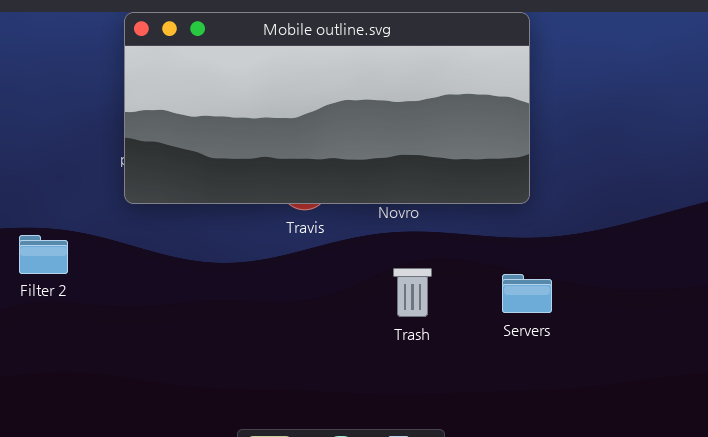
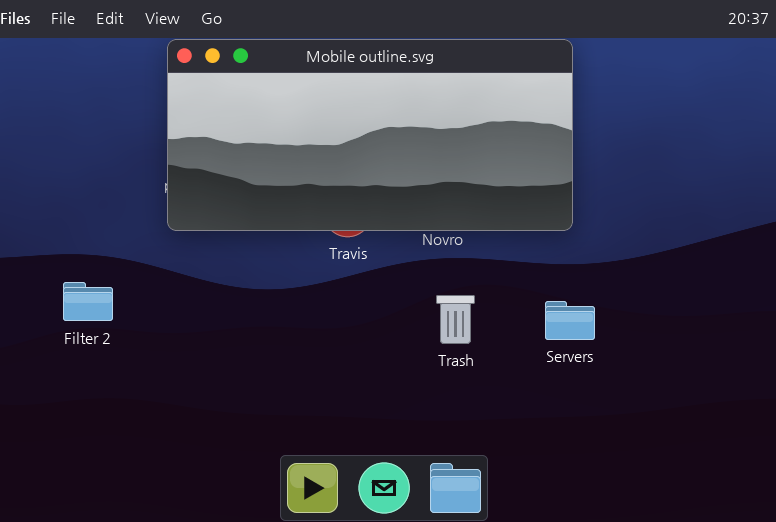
Filter 2: [19,235,68,274] -> [63,282,113,321], moved

